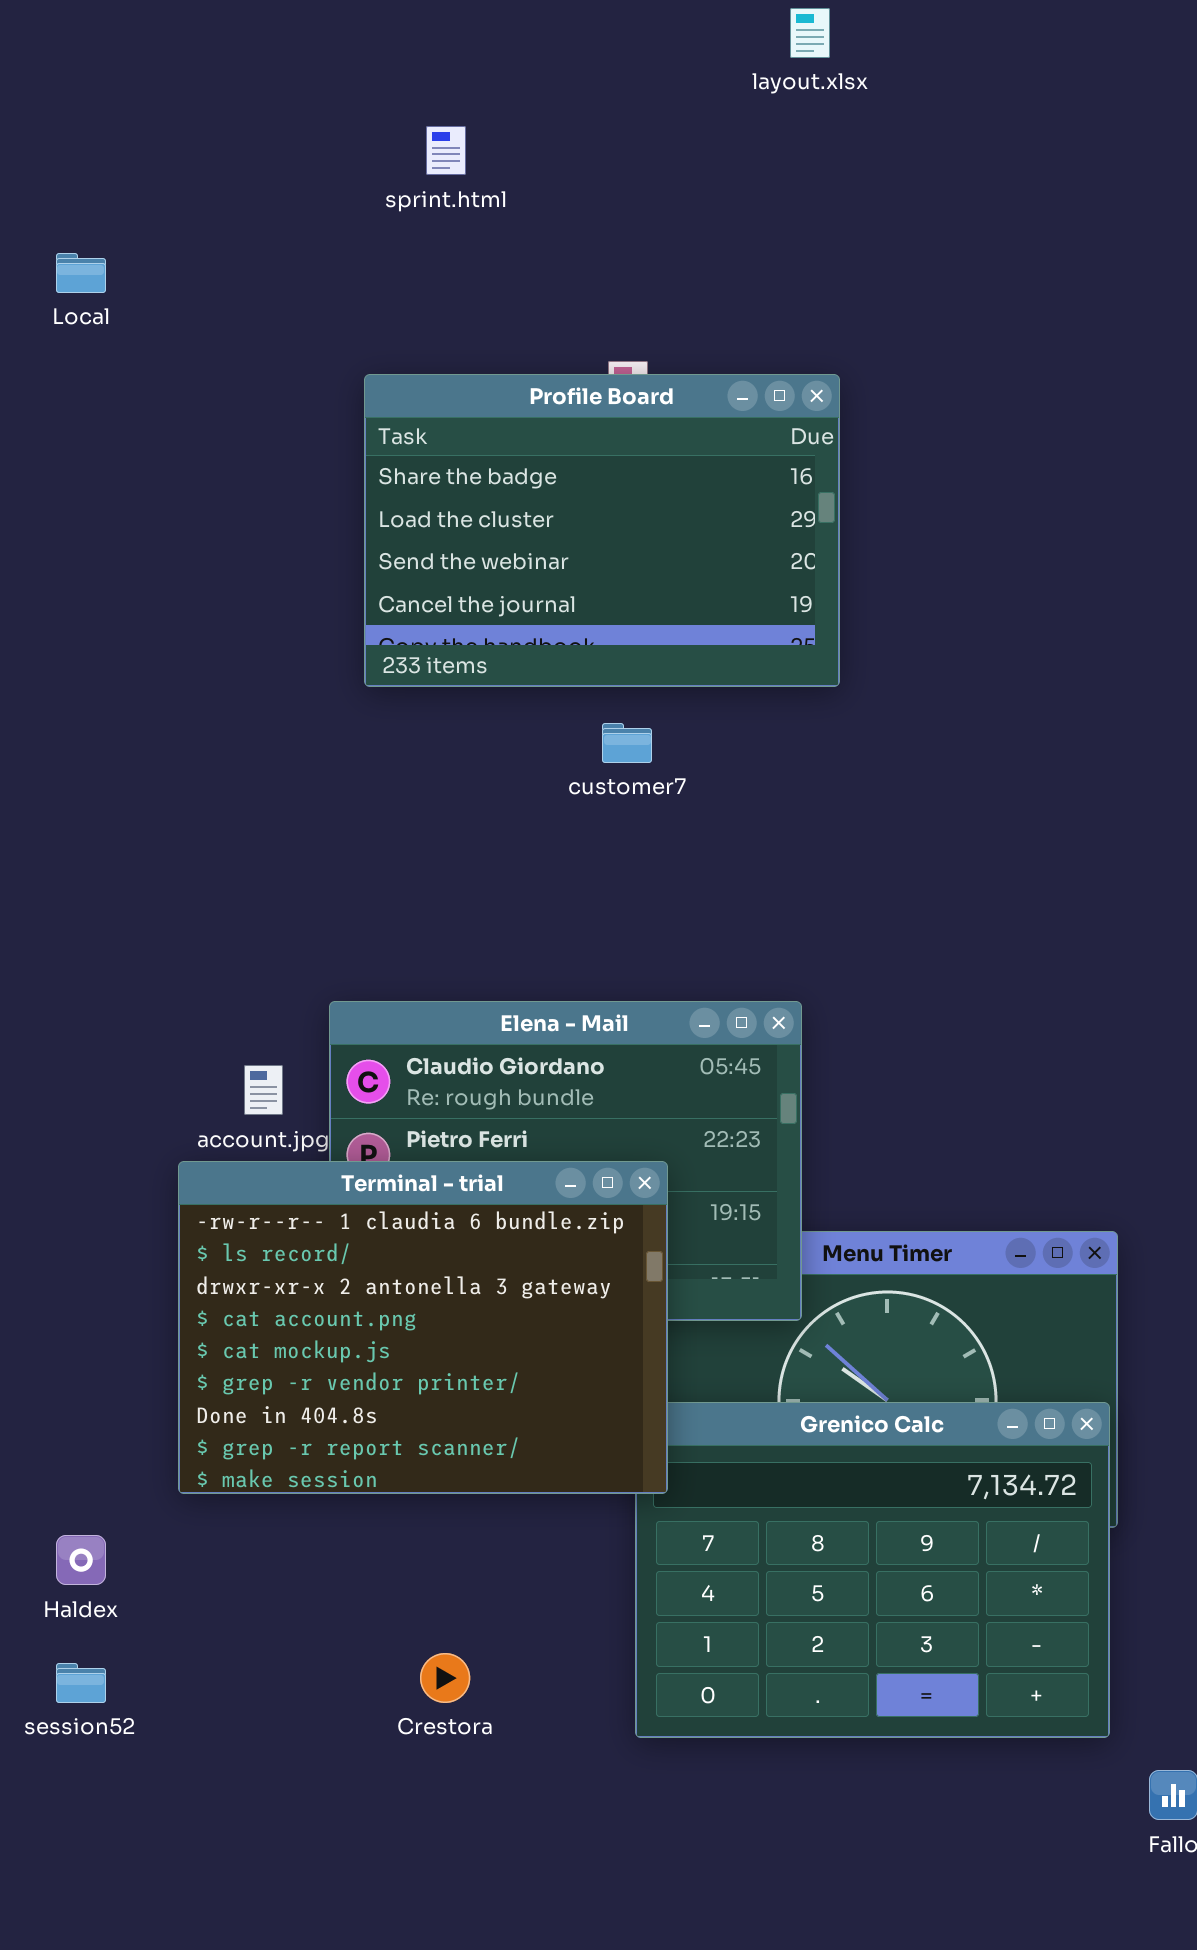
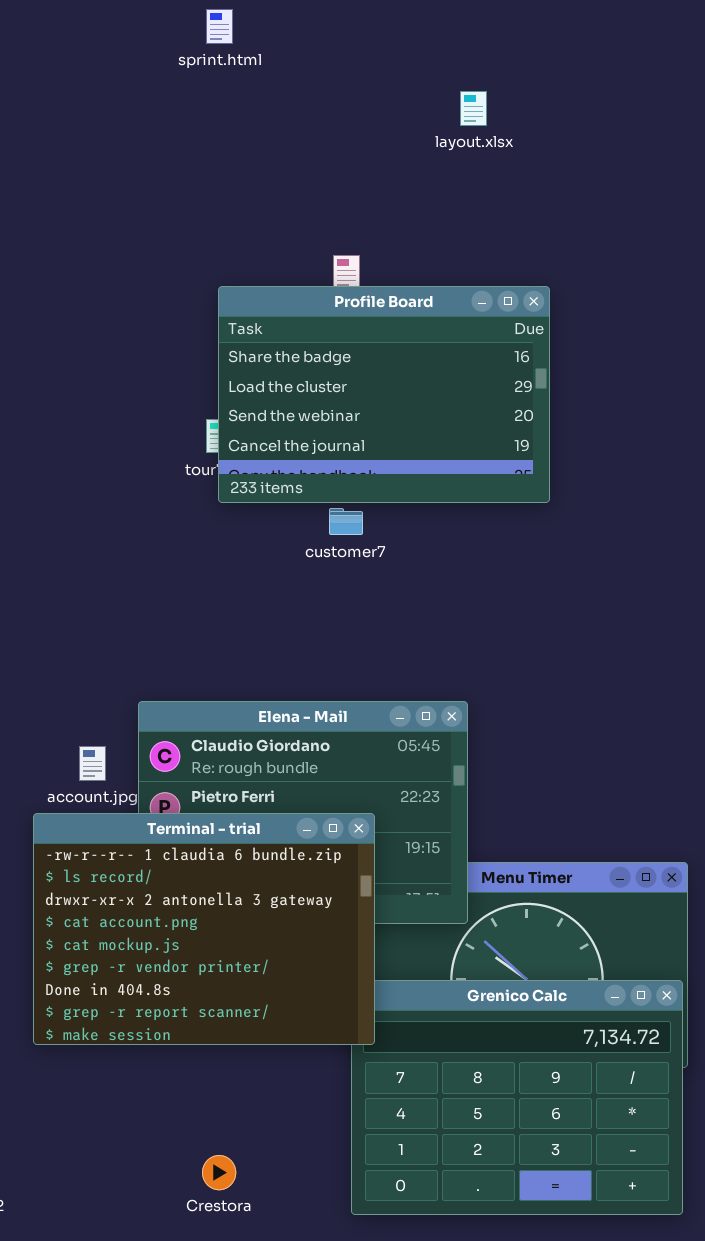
layout.xlsx: [790,8,830,58] -> [460,91,487,126], moved
sprint.html: [426,126,466,175] -> [206,9,233,44], moved
Profile Board: [364,374,840,687] -> [218,286,550,503], moved

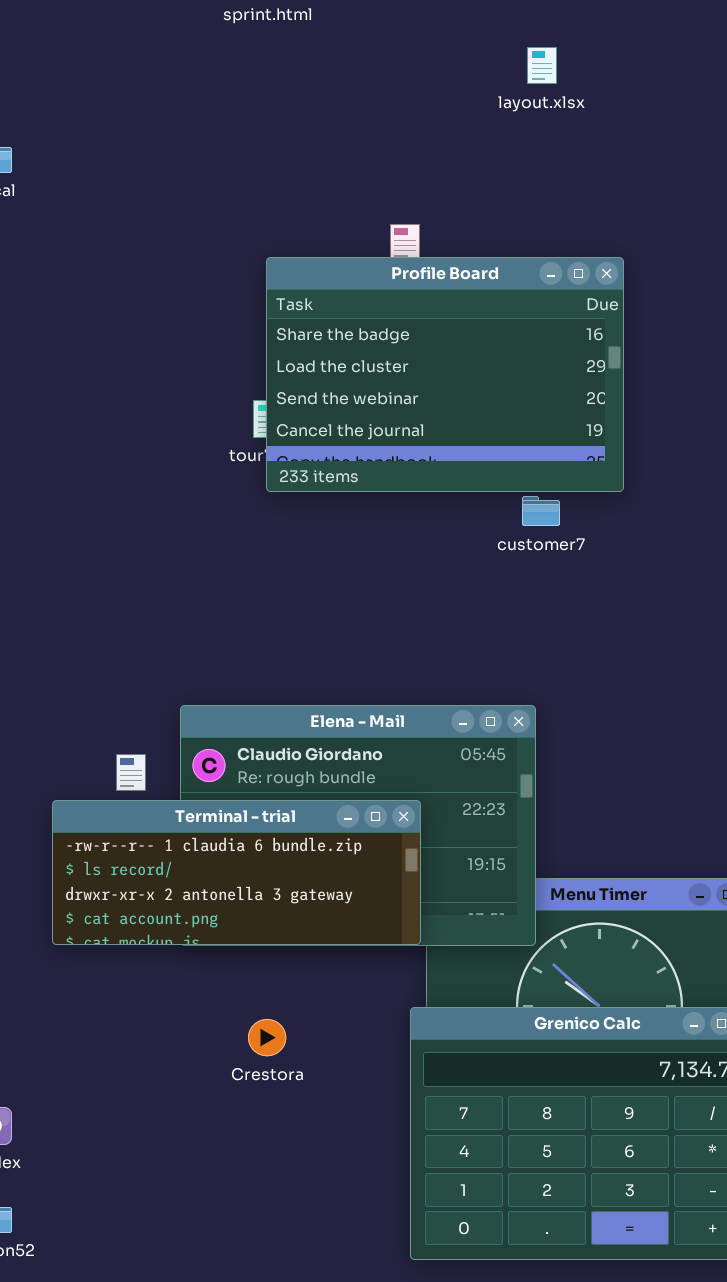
customer7: [329,508,363,535] -> [522,496,560,526], moved
Terminal - trial: [33,813,375,1045] -> [52,800,421,945], moved, resized
Crestora: [202,1155,236,1190] -> [248,1019,286,1056], moved

